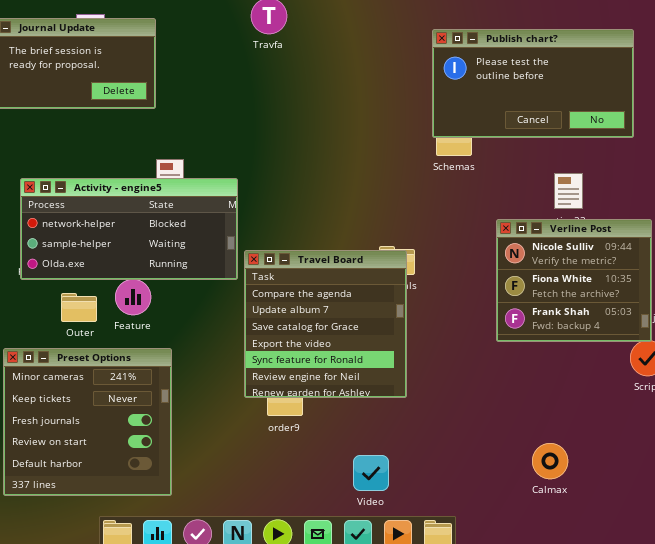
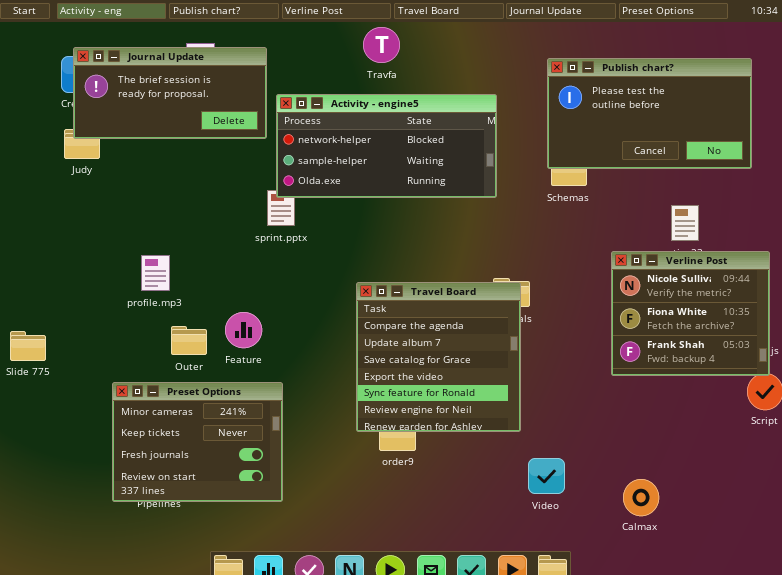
Activity - engine5: [20,178,238,280] -> [276,94,497,198], moved
Preset Options: [3,348,172,496] -> [112,382,283,502], resized
Calmax: [532,443,568,479] -> [623,479,659,516], moved
Video: [353,455,389,491] -> [528,458,565,494], moved

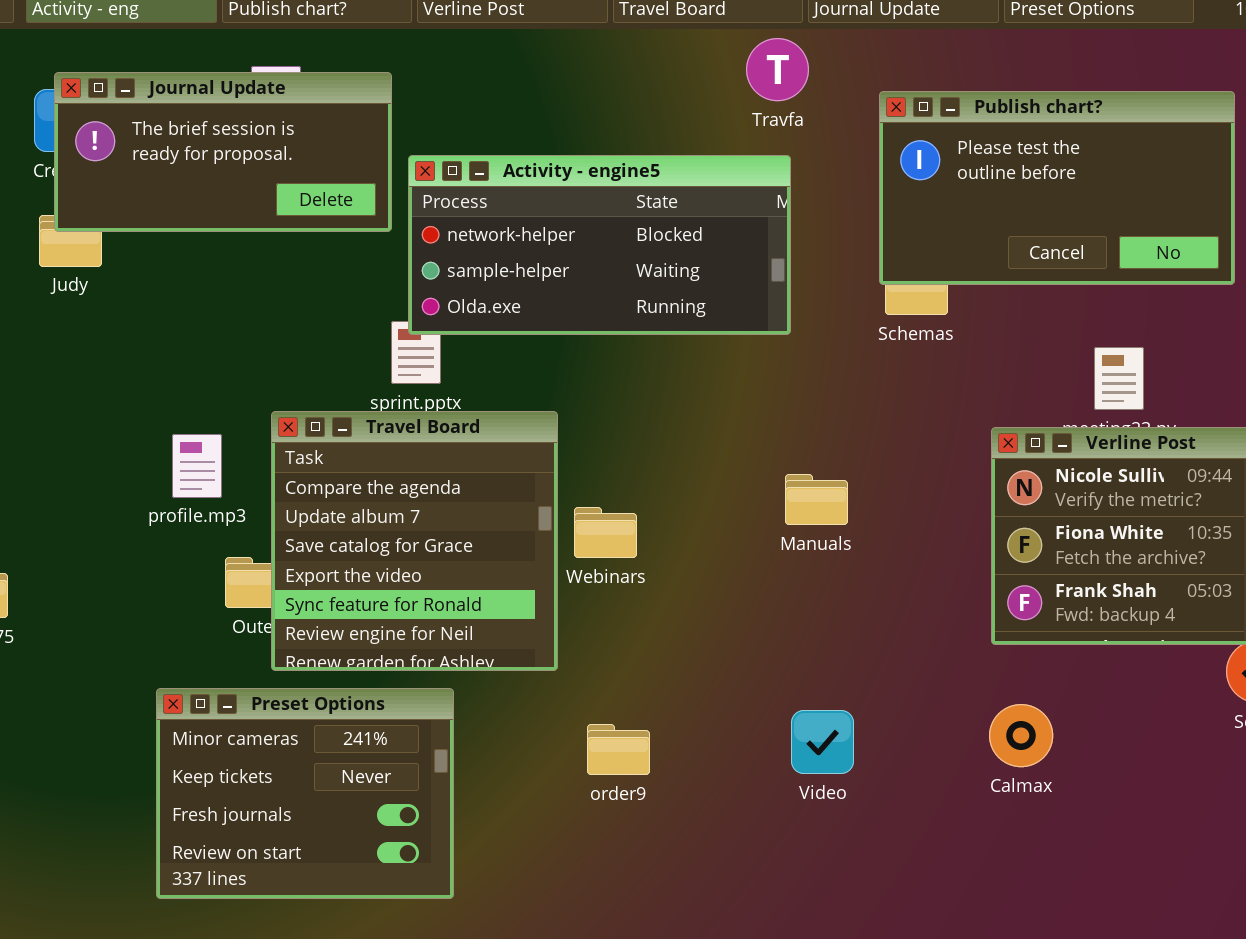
Travfa: [363,27,400,63] -> [746,38,809,101], moved
Travel Board: [356,282,521,432] -> [271,411,558,671], moved
Preset Options: [112,382,283,502] -> [156,688,454,899], moved
Video: [528,458,565,494] -> [791,710,854,774], moved
Calmax: [623,479,659,516] -> [989,704,1053,767], moved

